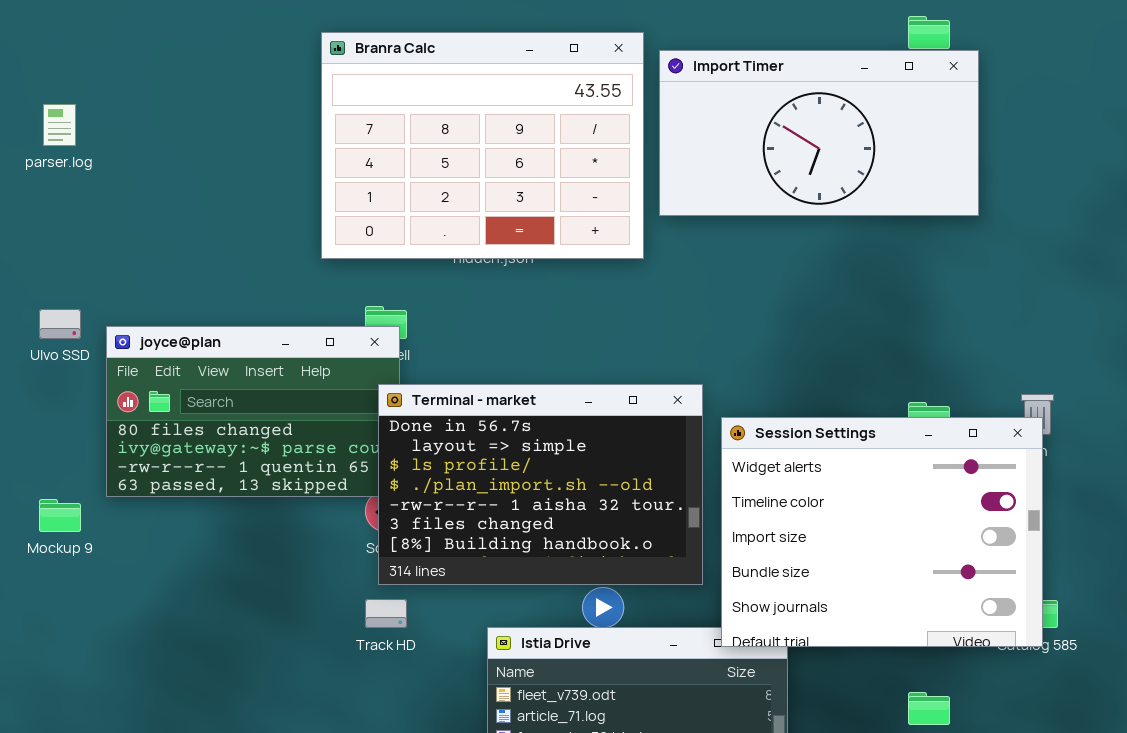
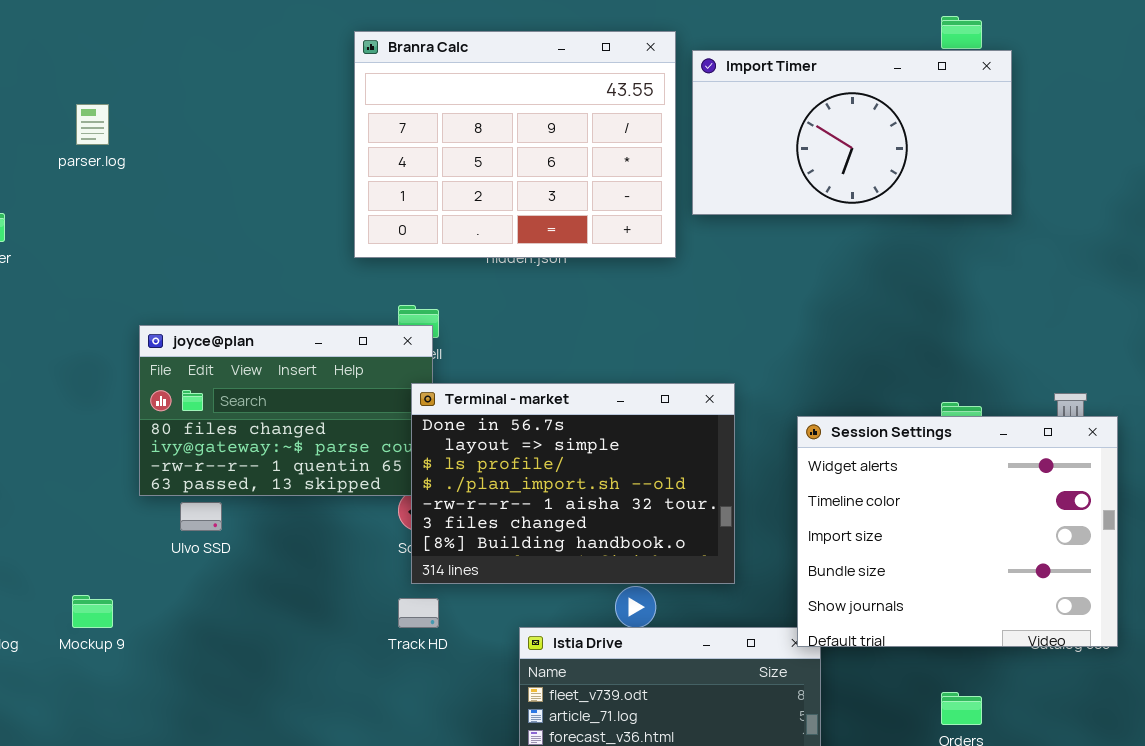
Ulvo SSD: [39,309,81,339] -> [180,502,222,531], moved
Session Settings: [721,417,1043,647] -> [797,416,1118,647], moved
Mockup 9: [39,499,81,532] -> [72,595,113,628], moved

